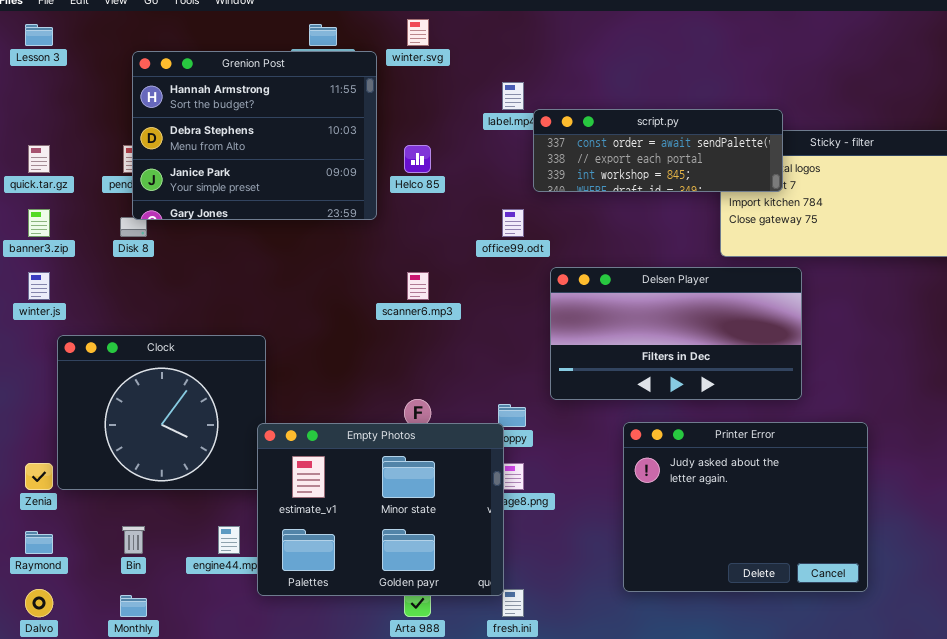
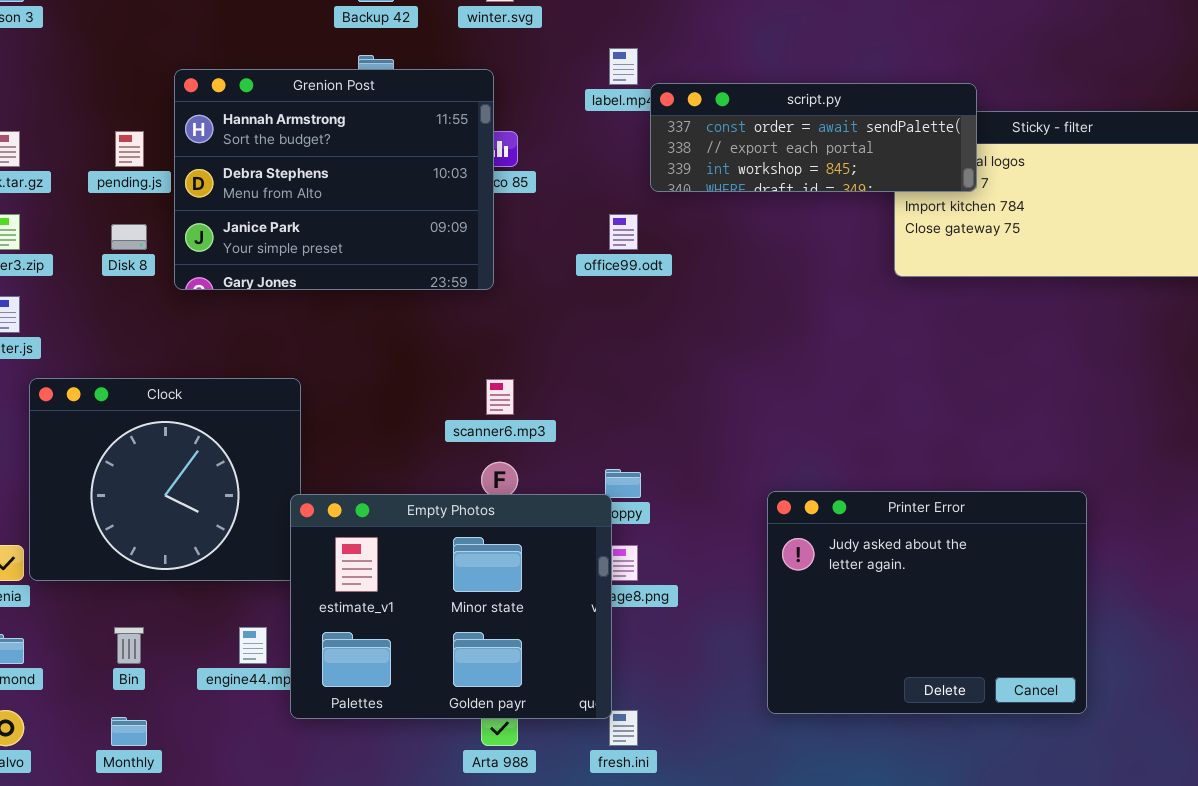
Grenion Post: [132,51,377,220] -> [174,69,494,290], moved
Delsen Player: [550,267,802,400] -> none, closed
scanner6.mp3: [407,272,429,300] -> [486,379,514,415], moved

